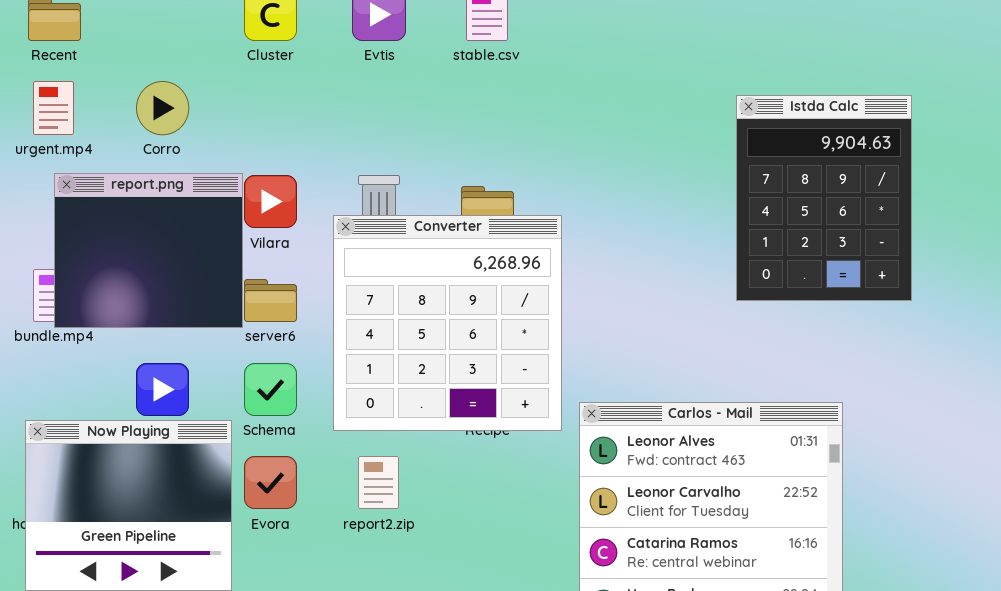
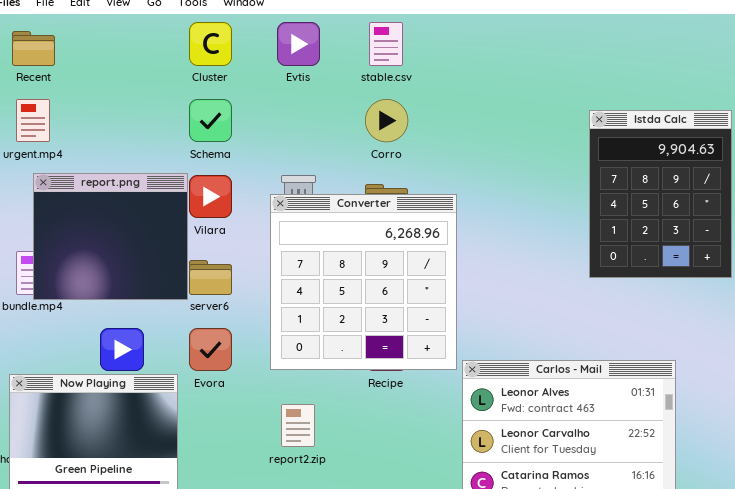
Corro: [136,81,189,135] -> [365,99,408,142], moved
Converter: [333,215,562,431] -> [270,194,457,370], moved
Schema: [244,363,297,416] -> [189,99,232,142], moved
Evora: [244,456,297,509] -> [189,328,232,371], moved

